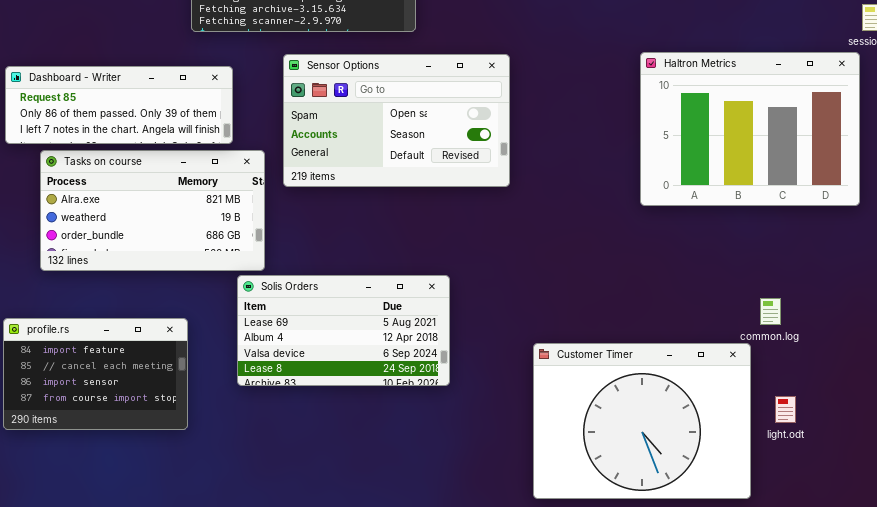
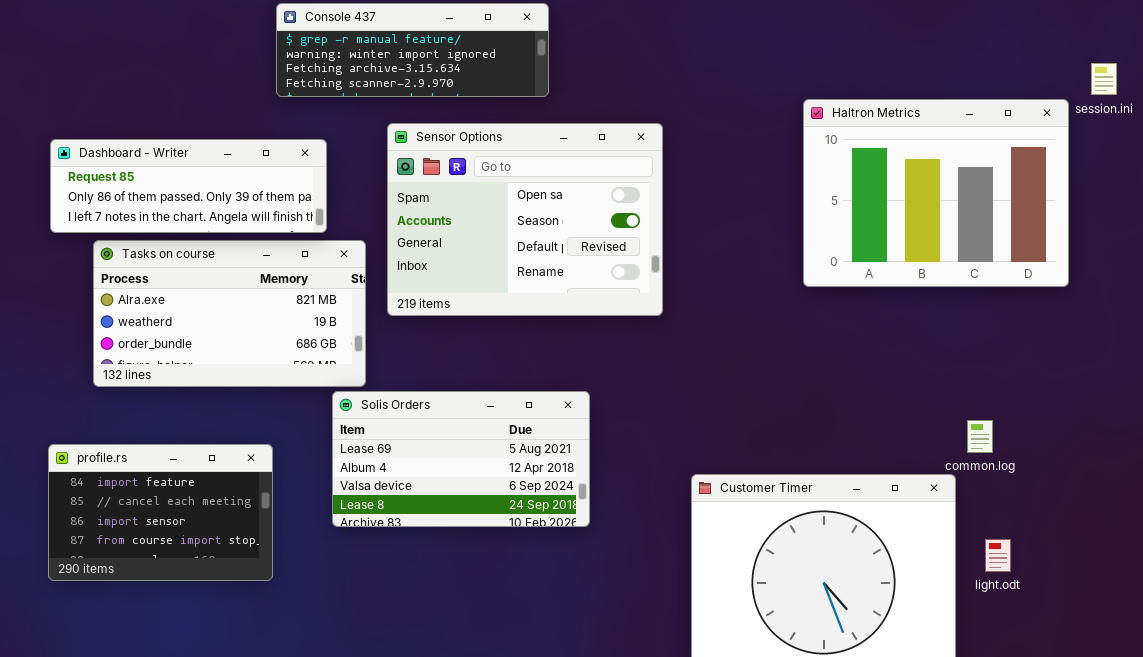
Haltron Metrics: [640,52,860,206] -> [803,99,1069,287], moved
Sensor Options: [283,54,510,187] -> [387,123,663,316], resized

